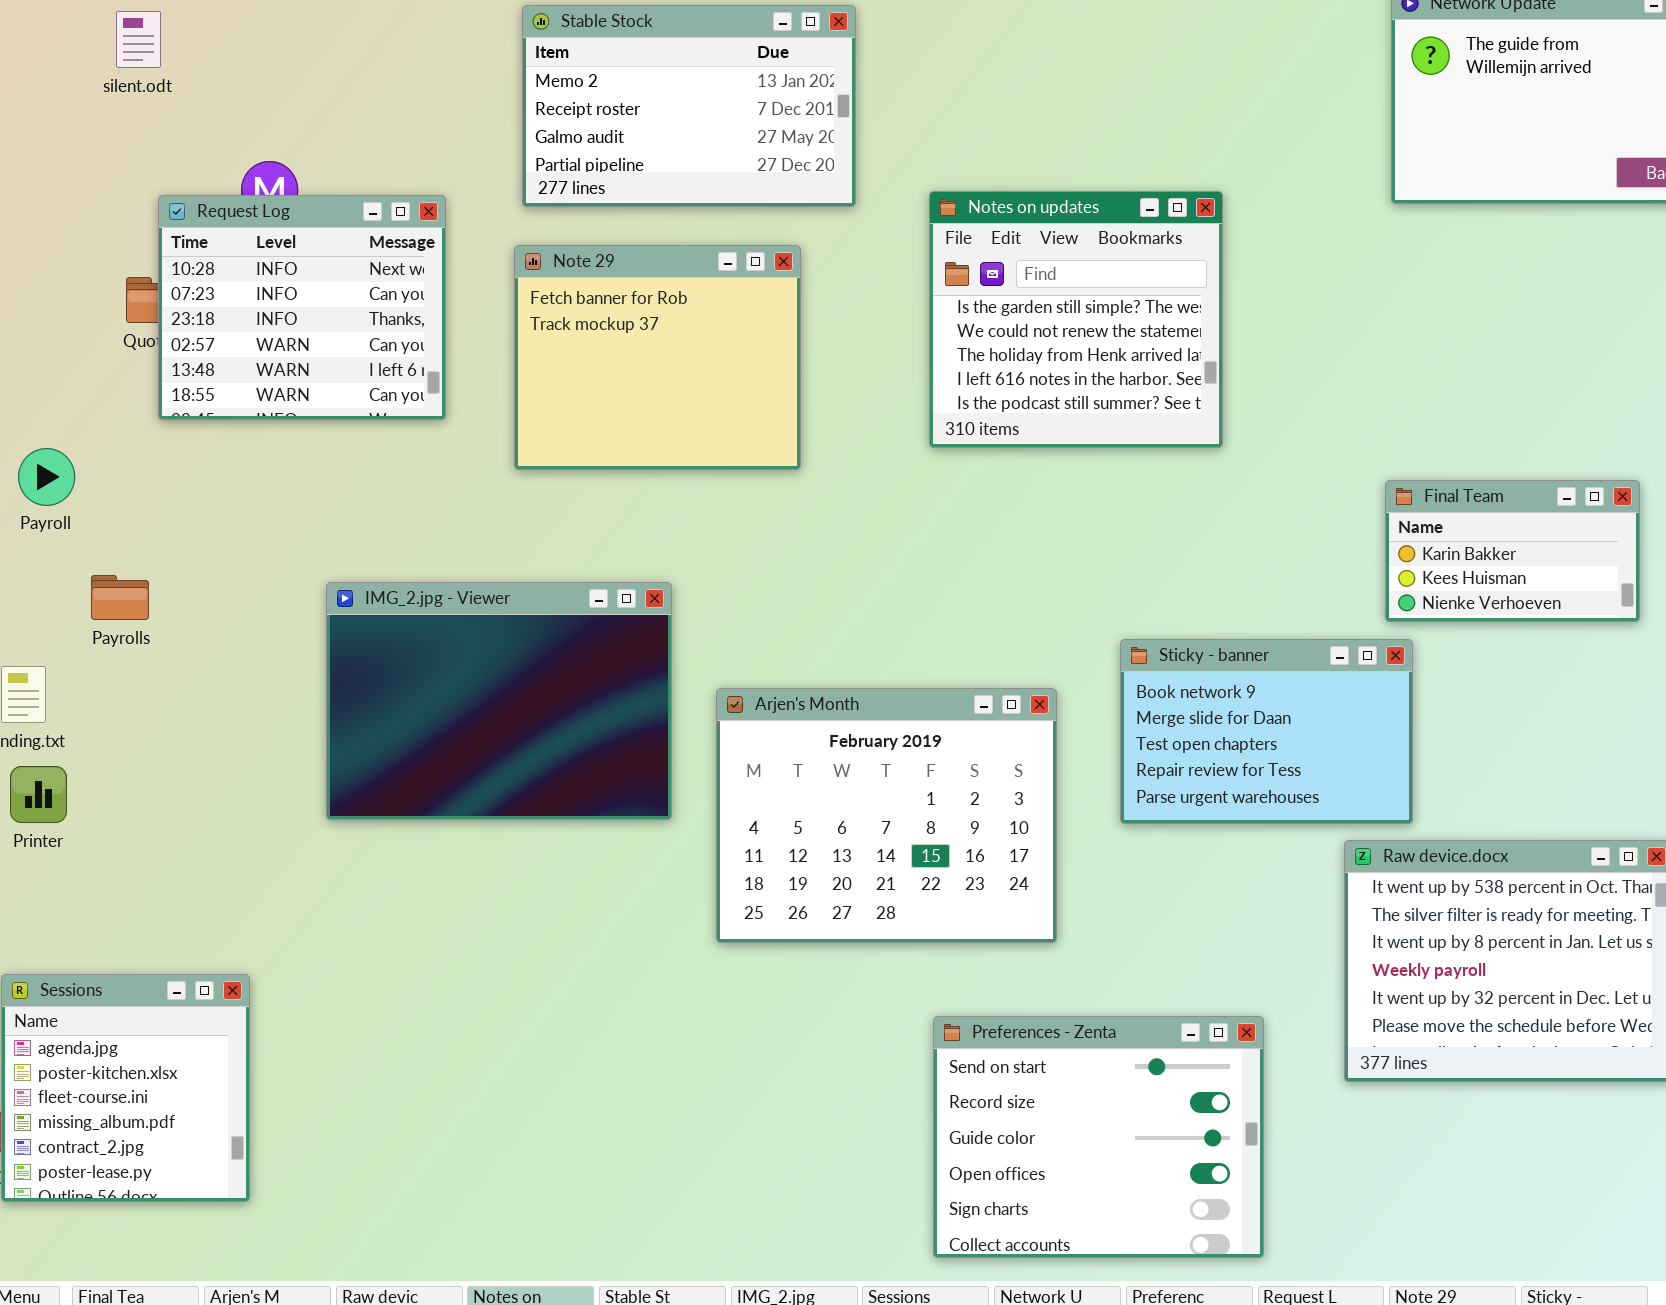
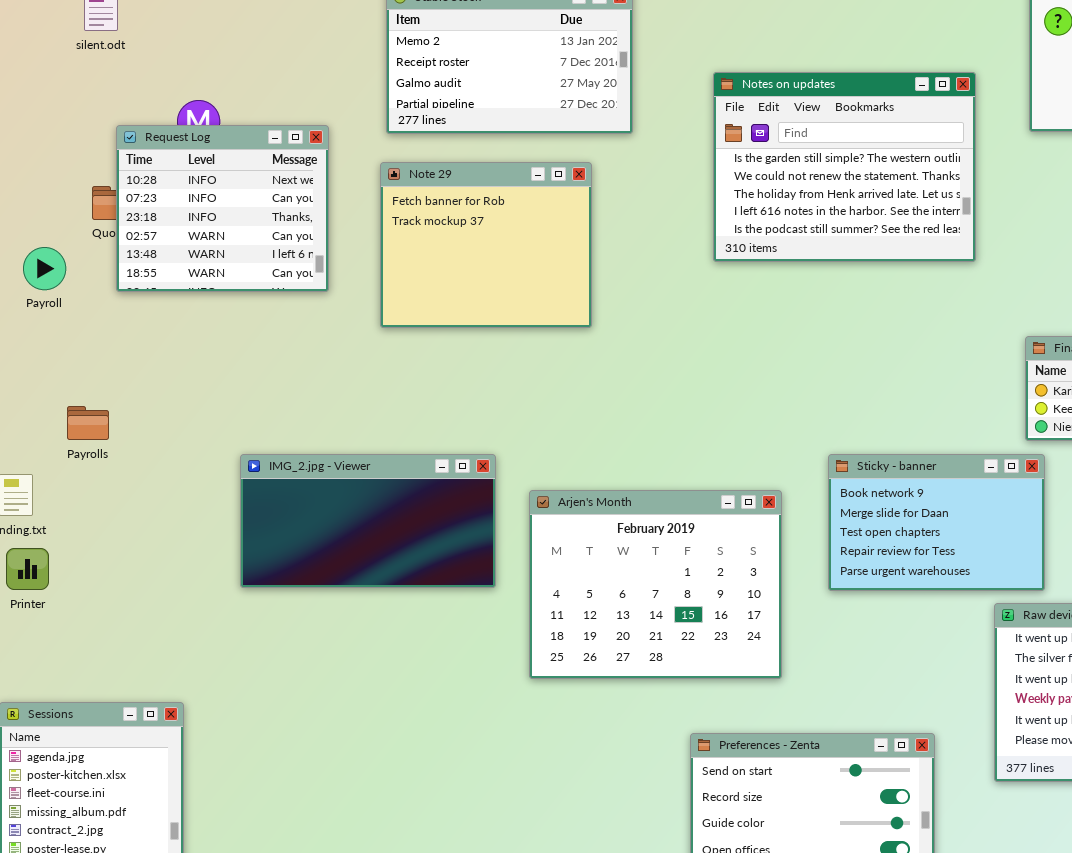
Notes on updates: [929,191,1223,448] -> [713,72,976,262], moved, resized
Payroll: [18,448,75,506] -> [23,247,66,290], moved
IMG_2.jpg - Viewer: [326,582,672,820] -> [240,454,496,588], resized

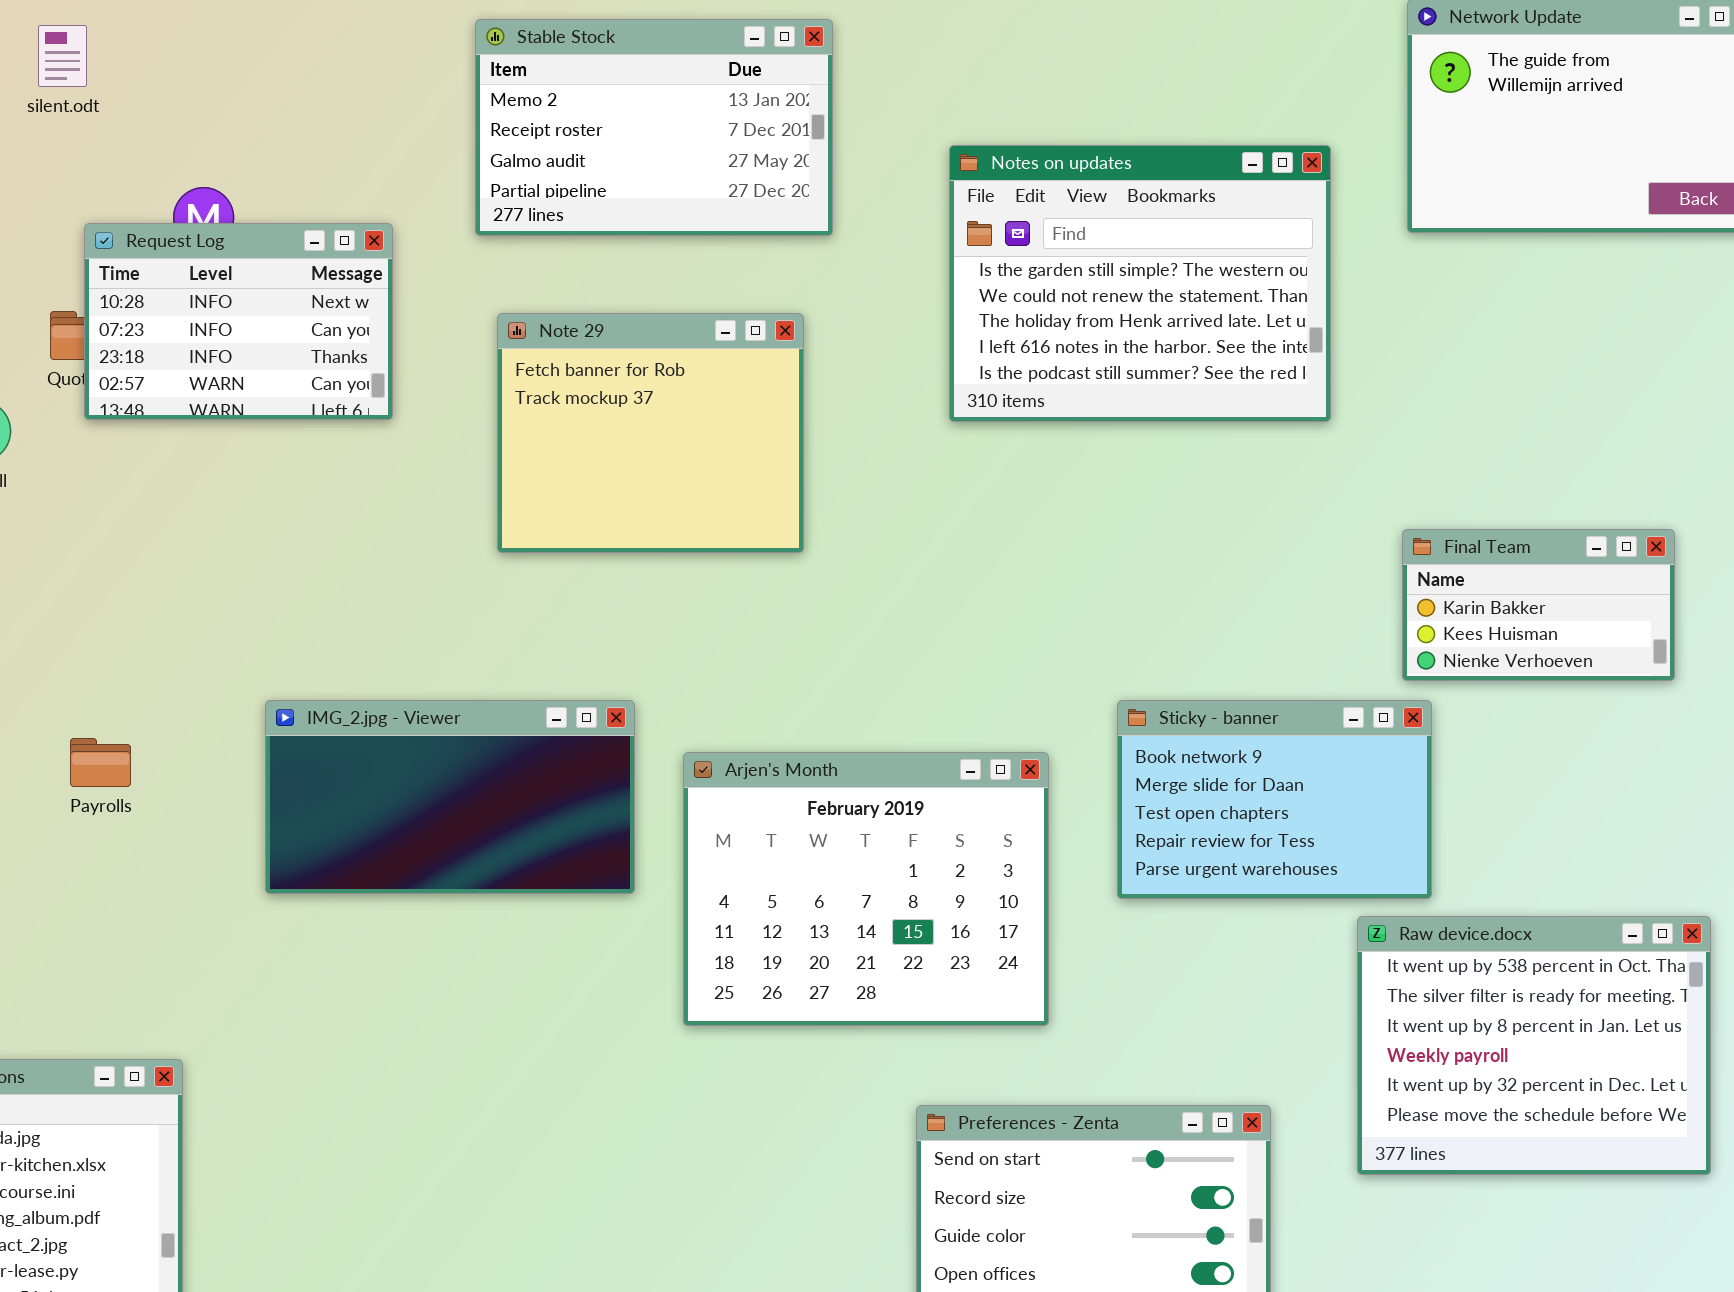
Request Log: [116,125,329,292] -> [84,223,393,420], resized
Note 29: [380,162,592,328] -> [497,313,804,553], moved
Payrolls: [67,406,109,440] -> [70,738,131,787], moved

